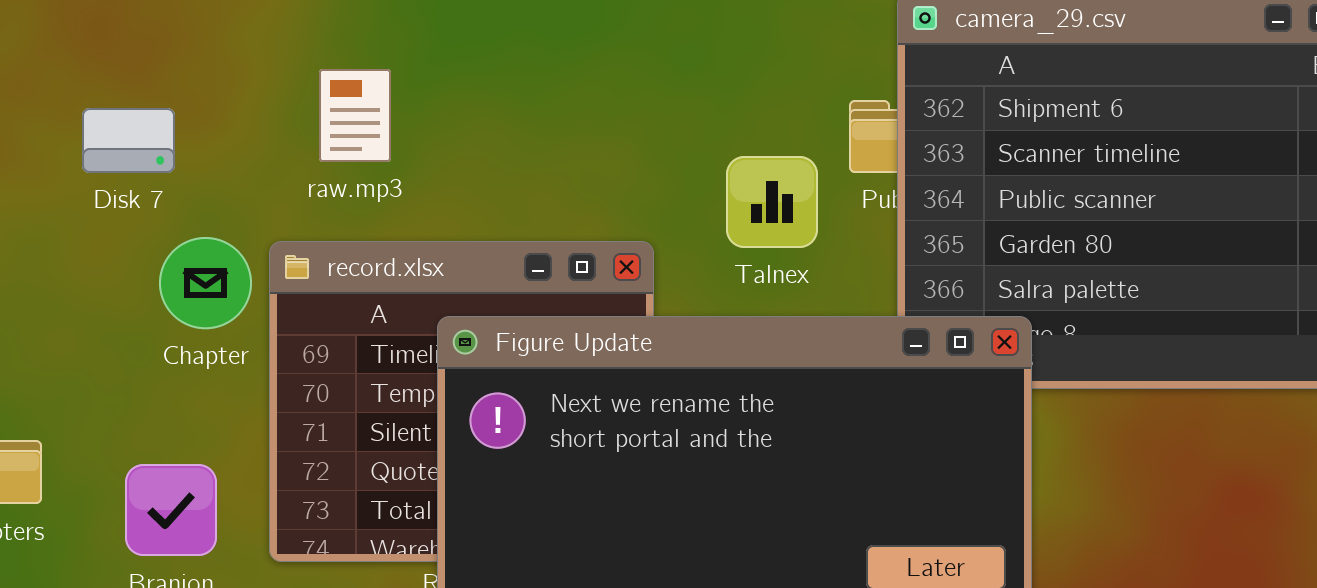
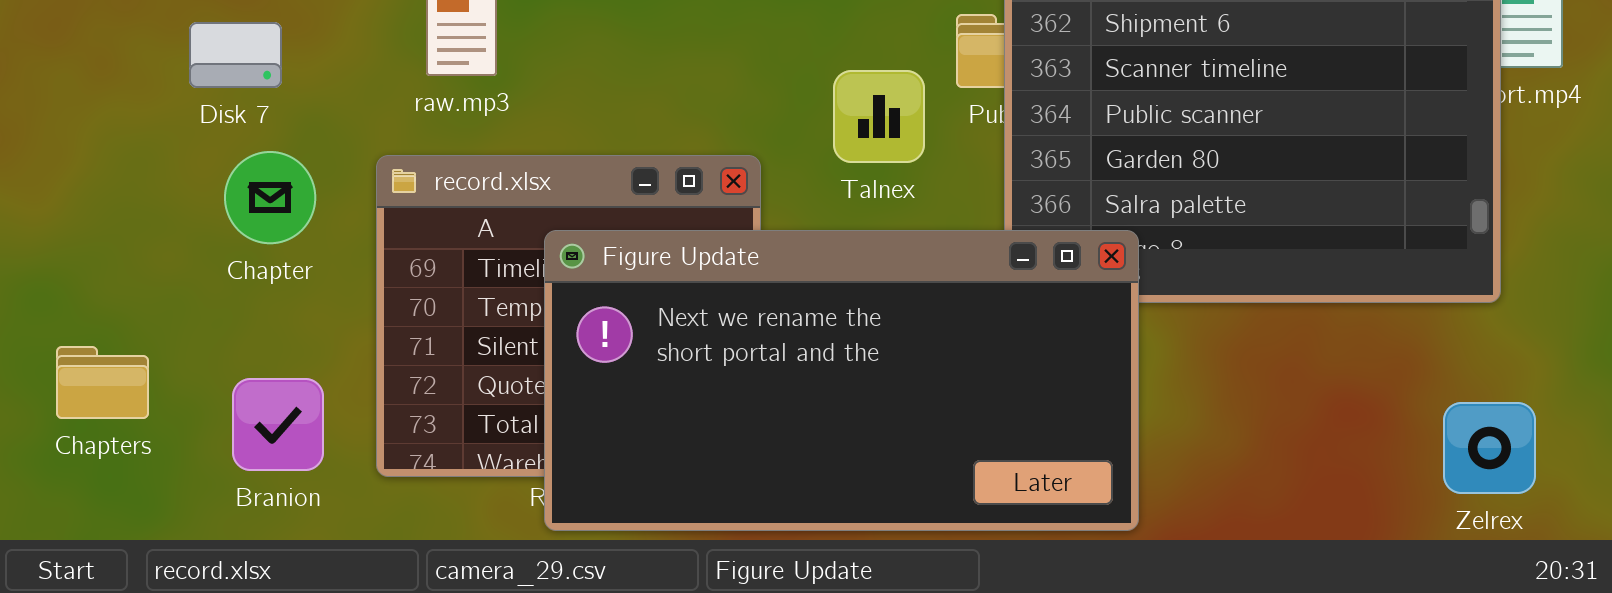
Chapter: [159,237,252,329] -> [224,151,316,244], moved

